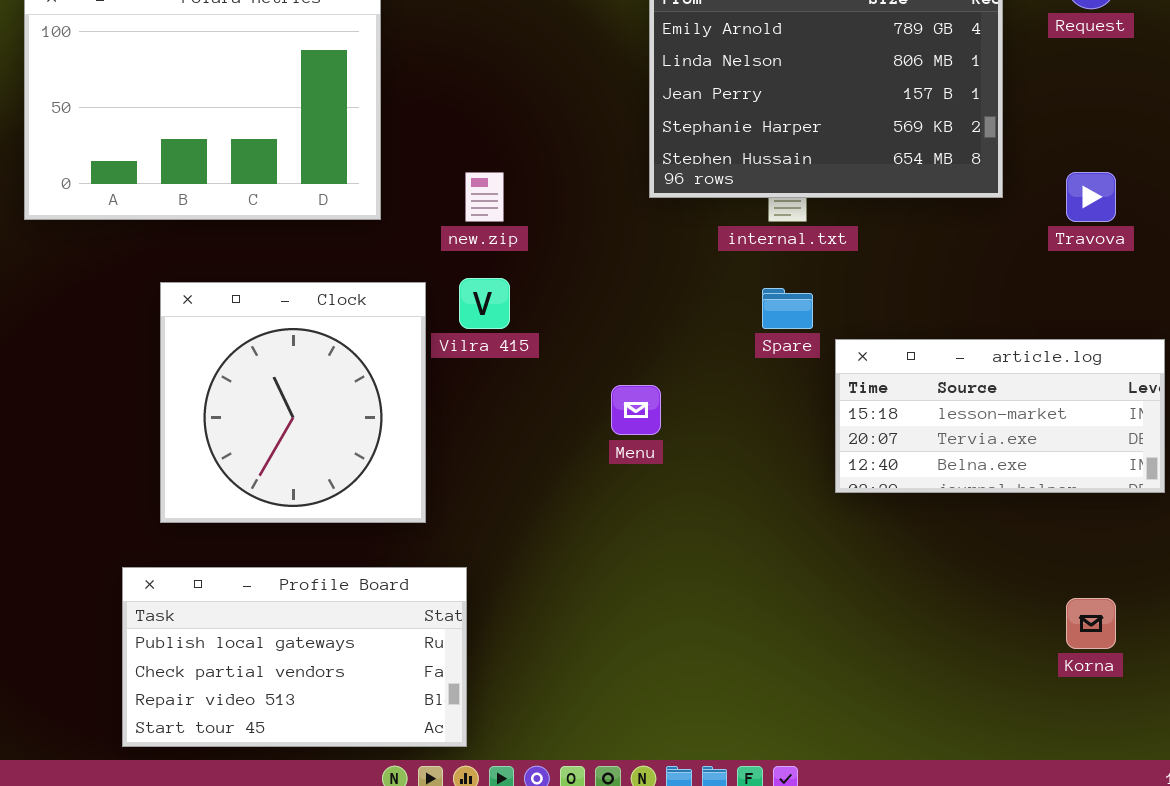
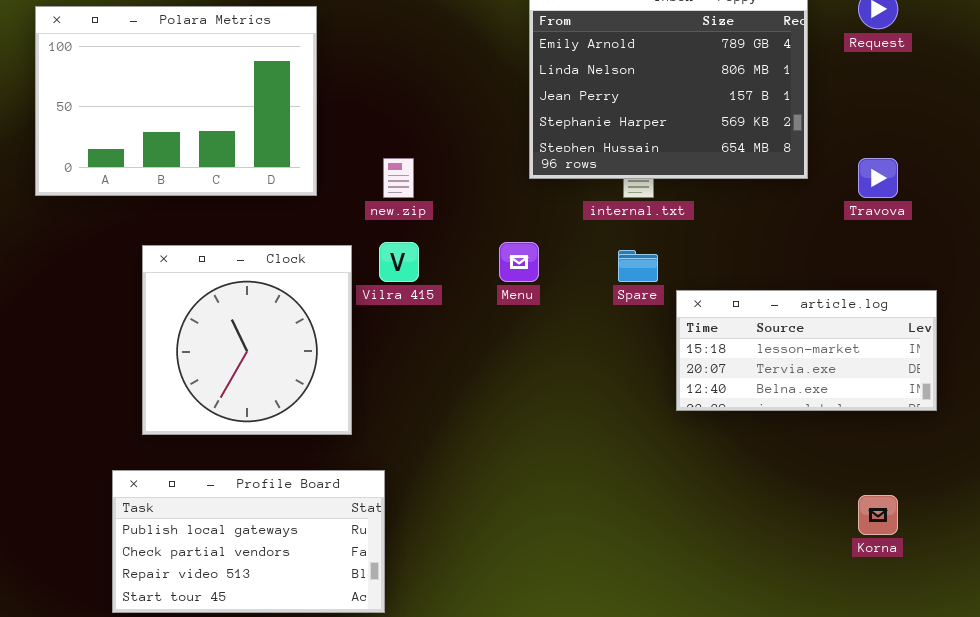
Menu: [611,385,661,435] -> [499,242,539,282], moved

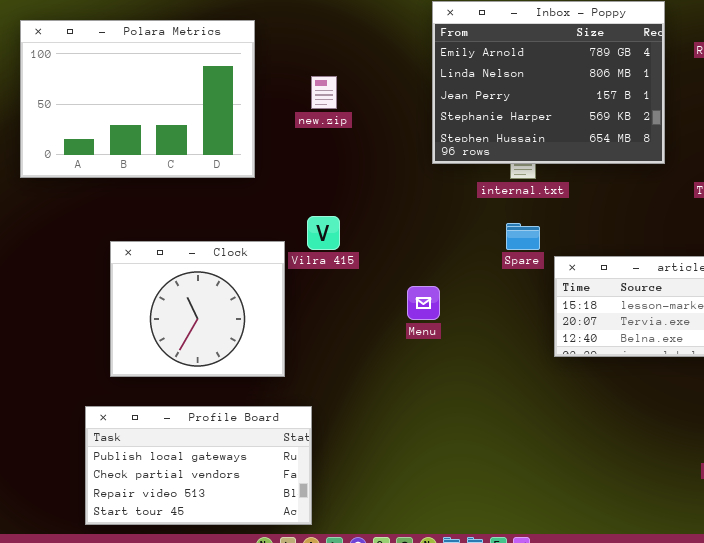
new.zip: [383,158,414,198] -> [311,76,337,109], moved
Menu: [499,242,539,282] -> [407,286,440,320], moved
Clock: [142,245,352,435] -> [110,241,285,377], resized

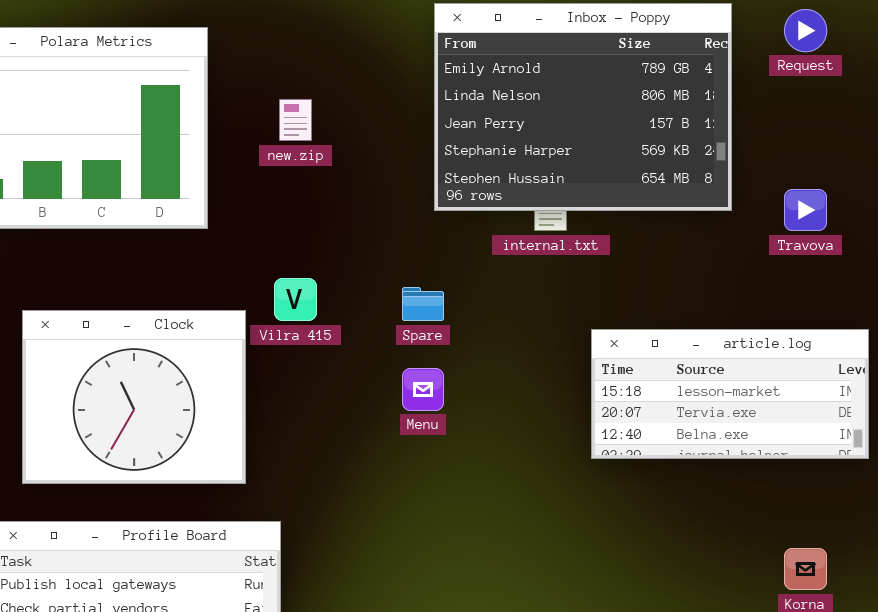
Spare: [506,223,540,250] -> [402,287,444,321], moved

